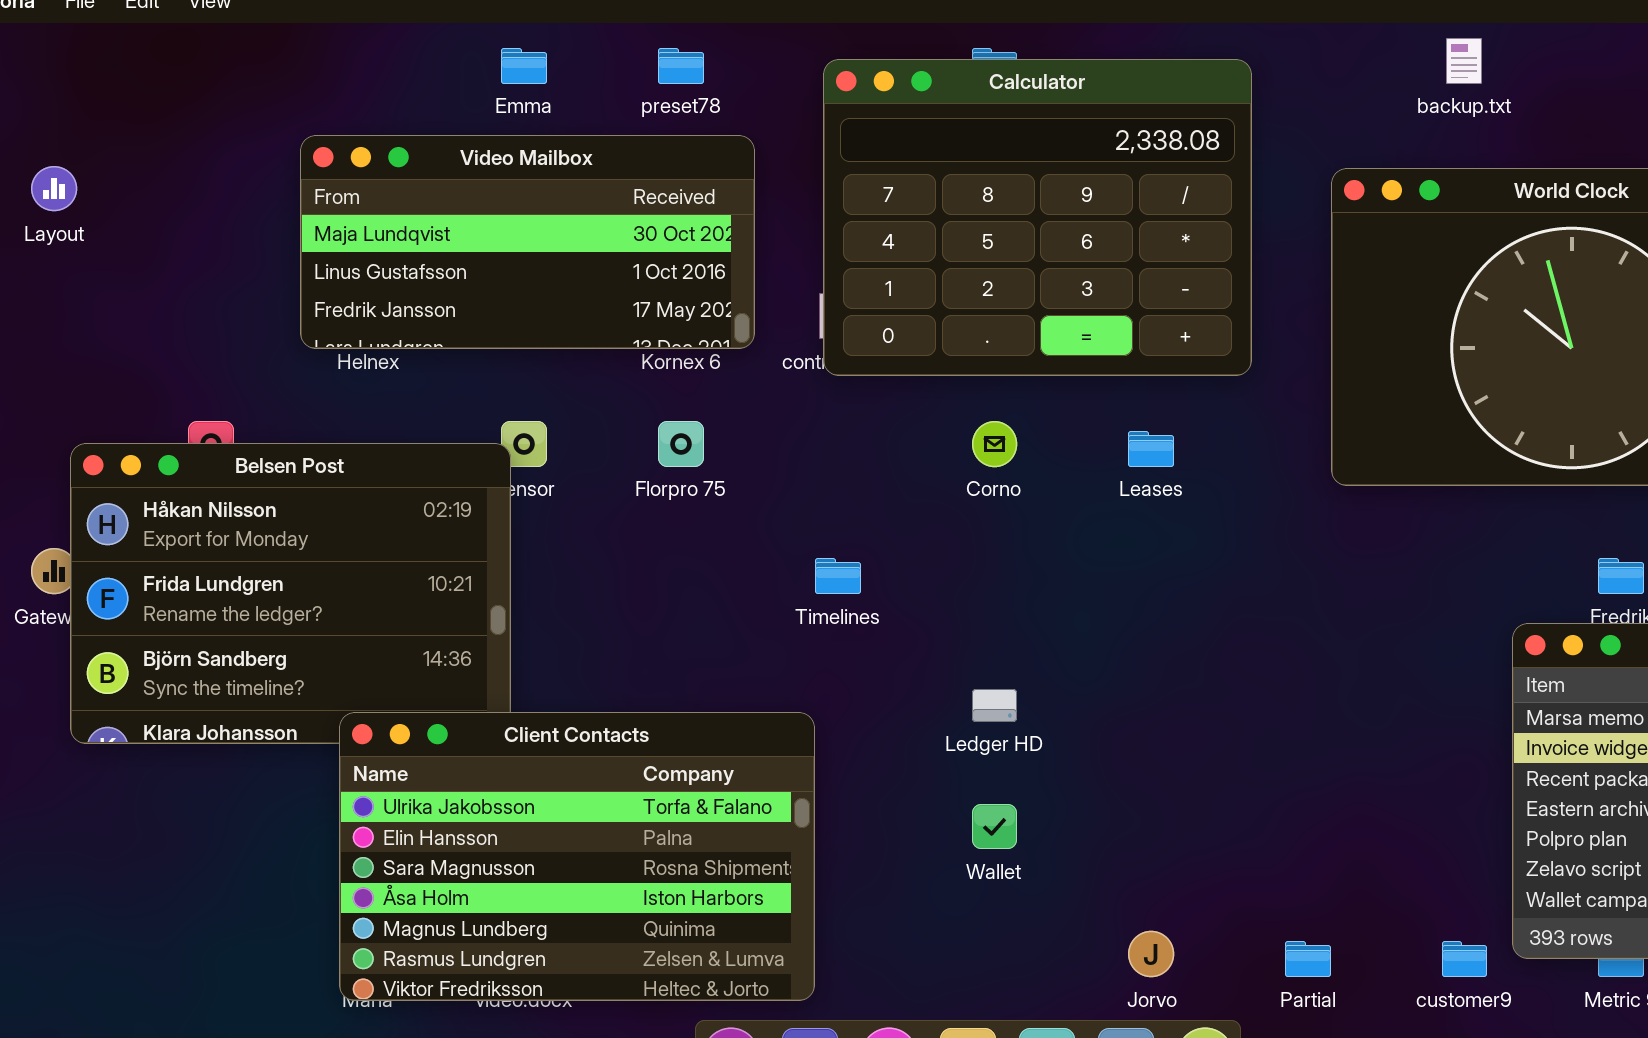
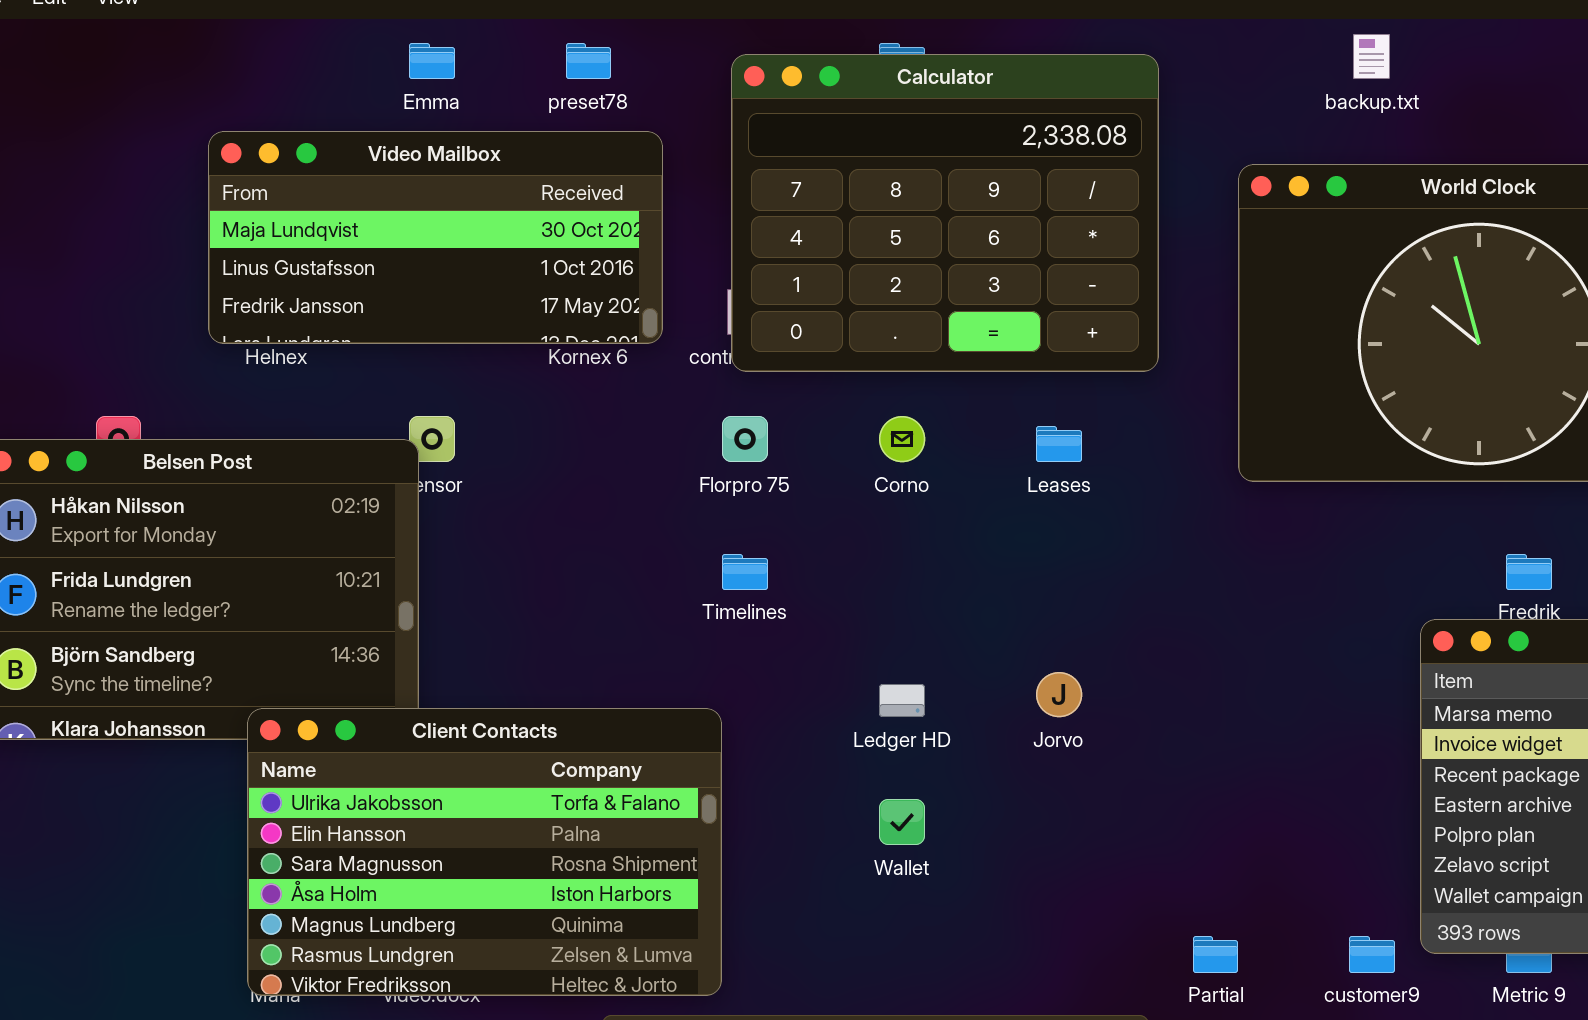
Florpro 75: [658,421,704,467] -> [722,416,768,462], moved
Jorvo: [1128,931,1174,977] -> [1036,672,1082,717], moved

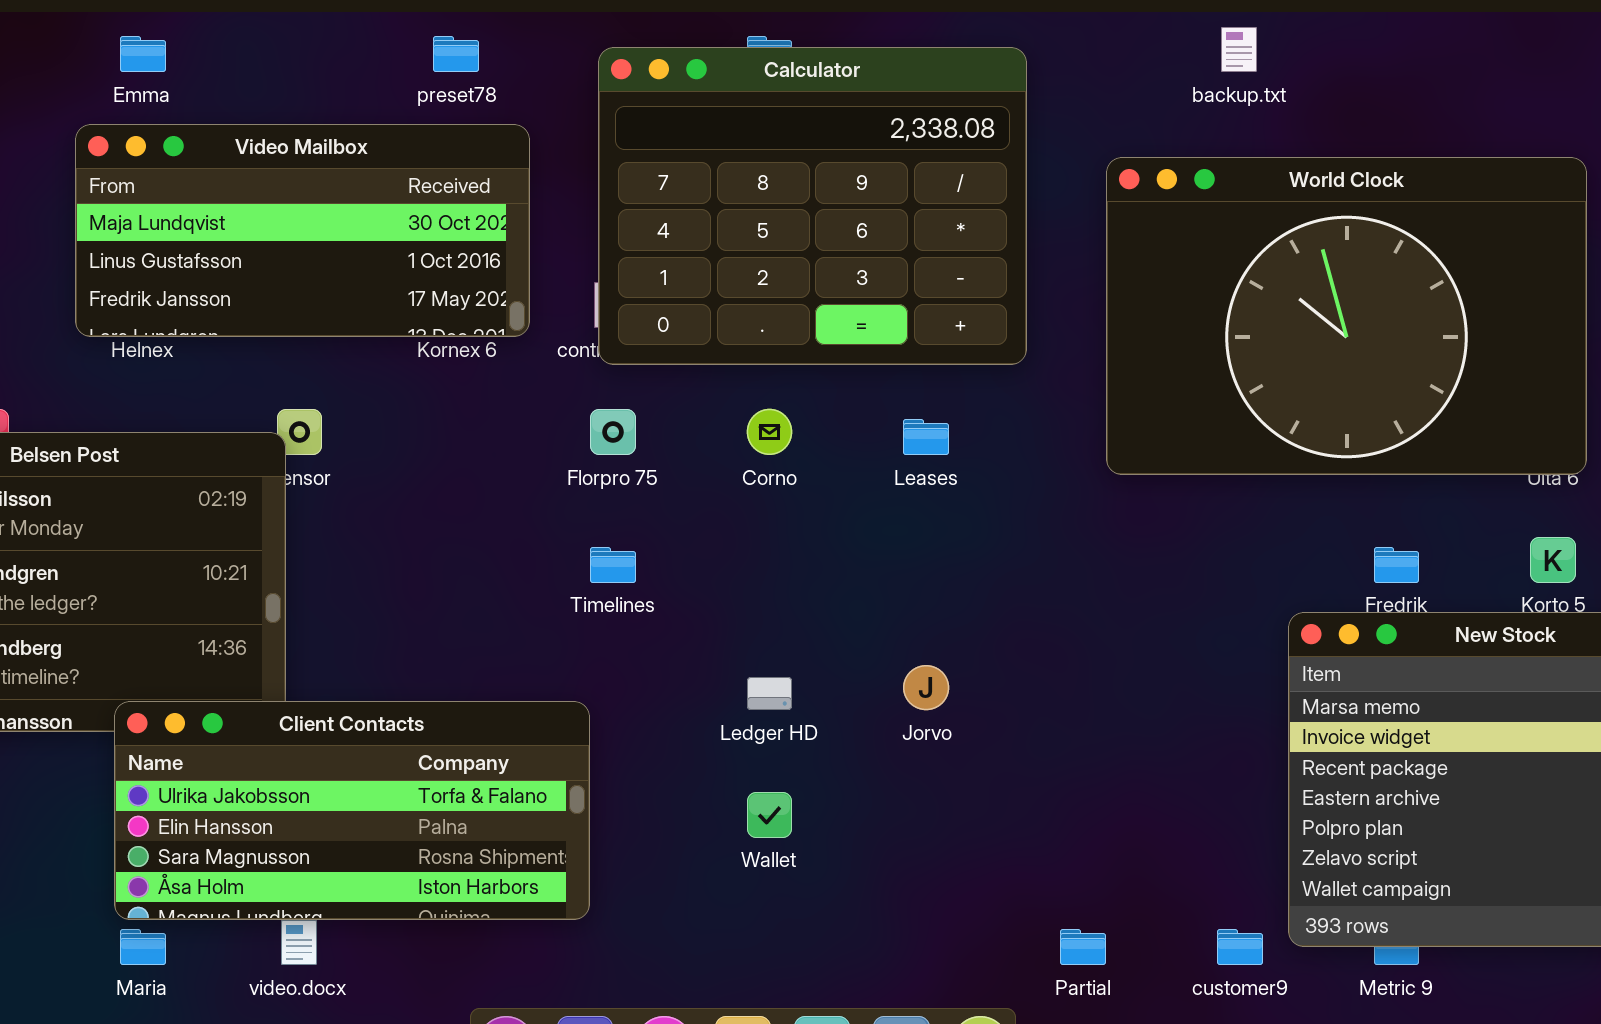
Emma: [409,43,455,79] -> [120,36,166,72], moved
Client Contacts: [247,708,722,996] -> [114,701,590,920], resized

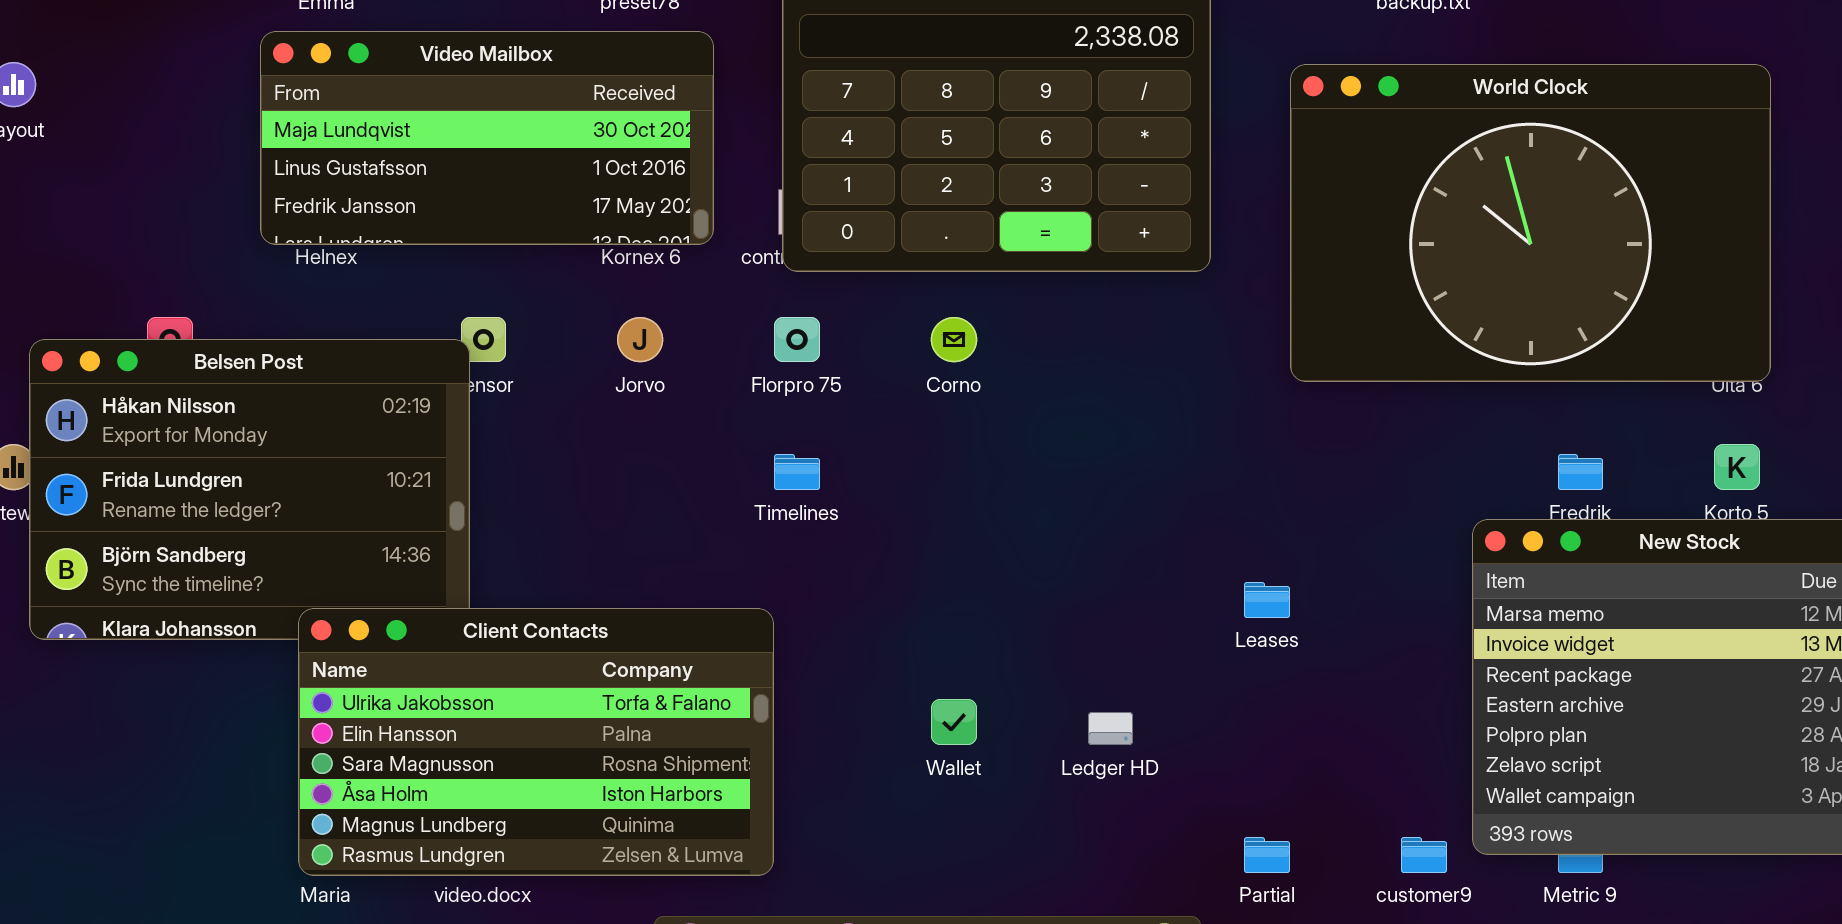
Leases: [903,419,949,455] -> [1244,582,1290,618], moved
Jorvo: [903,665,949,710] -> [617,317,663,362], moved
Ledger HD: [747,677,792,710] -> [1088,712,1133,745], moved
Client Contacts: [114,701,590,920] -> [298,608,774,876], resized

